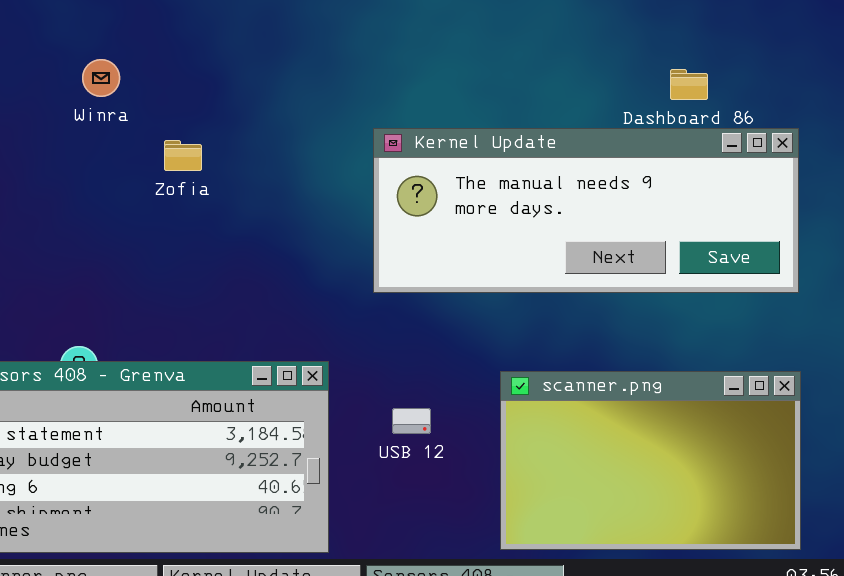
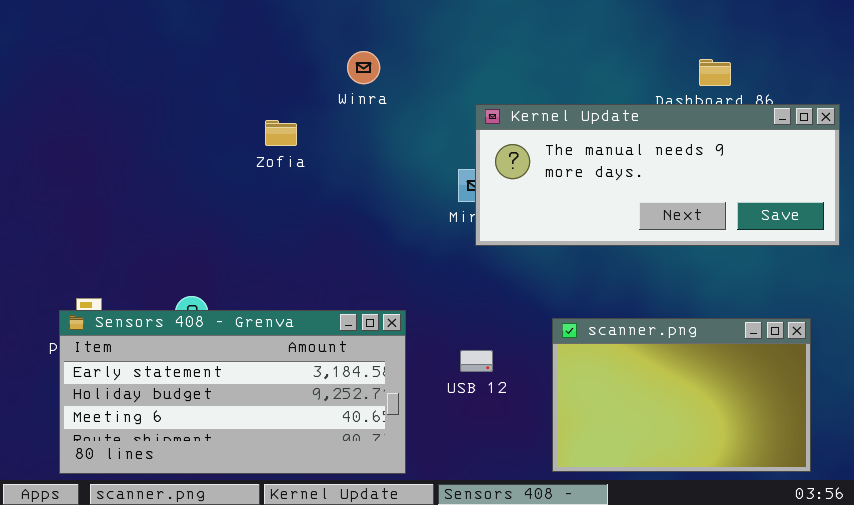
Winra: [82,59,120,97] -> [347,51,380,84], moved
Kernel Update: [373,128,799,293] -> [475,104,840,246], moved

